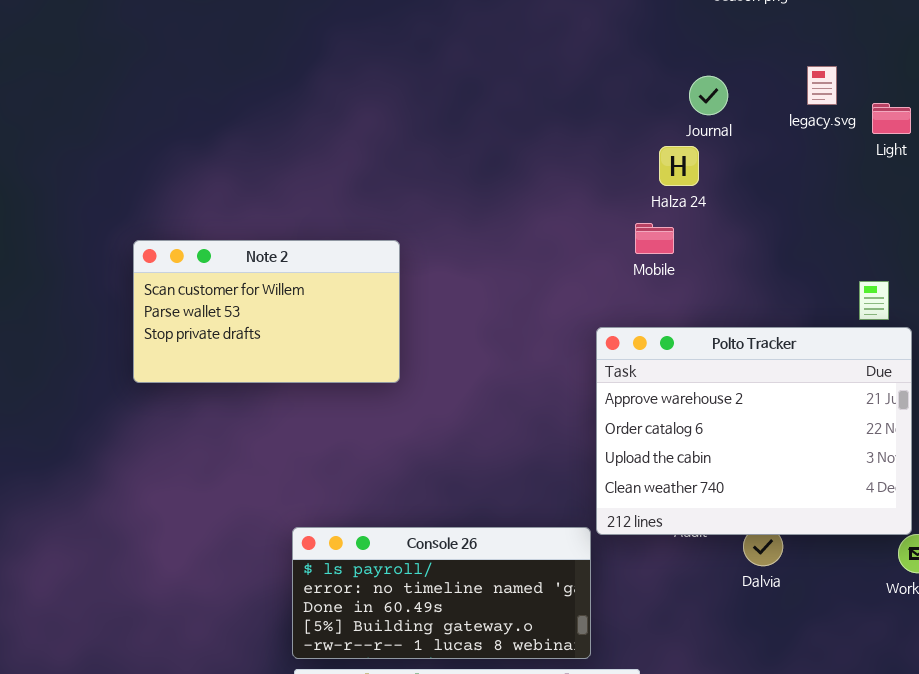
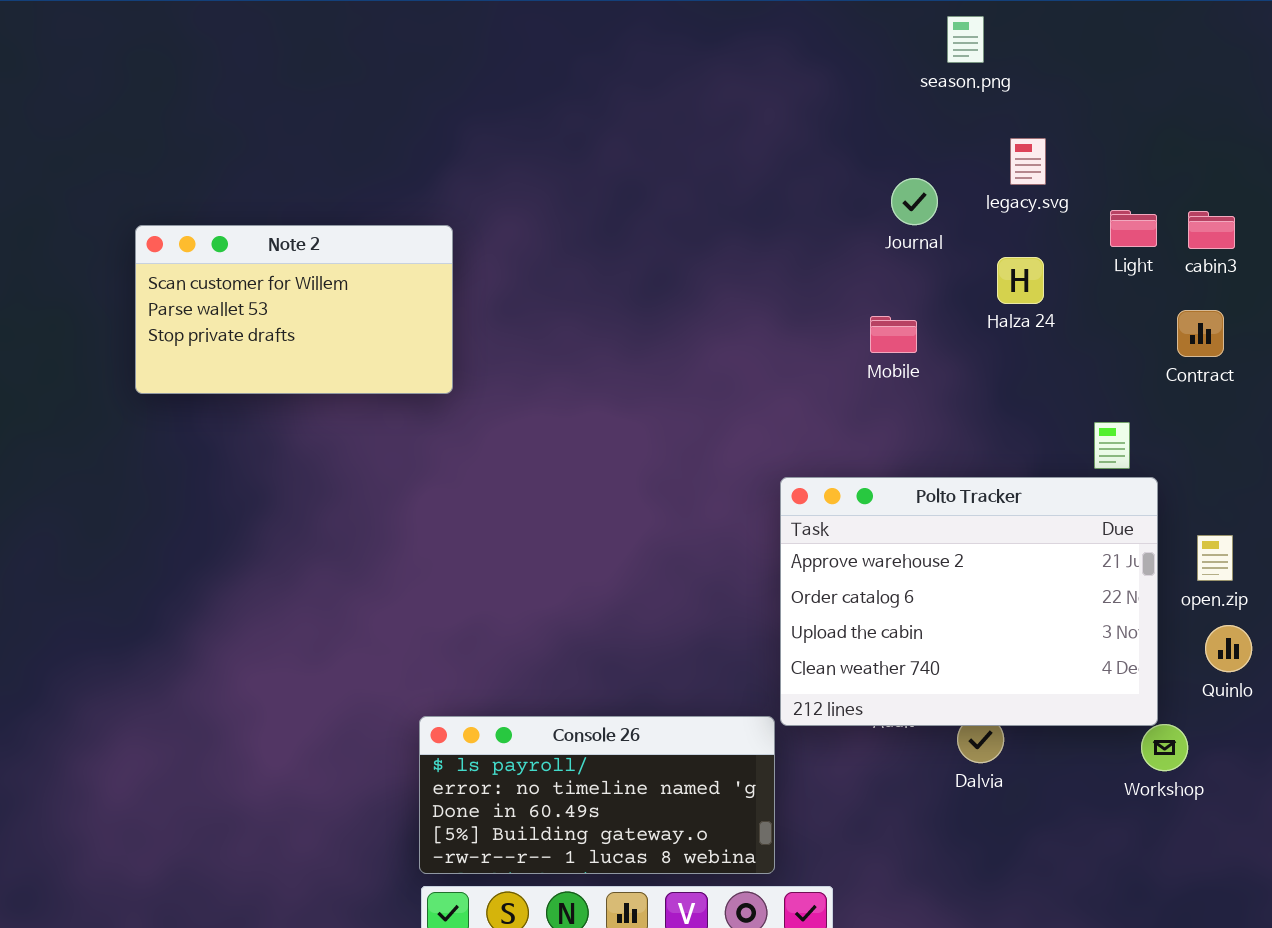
legacy.svg: [807,66,837,105] -> [1010,138,1046,185], moved
Halza 24: [659,146,699,186] -> [997,257,1044,304], moved
Mobile: [635,223,674,254] -> [870,316,917,353], moved
Note 2: [133,240,400,383] -> [135,225,453,394], moved

